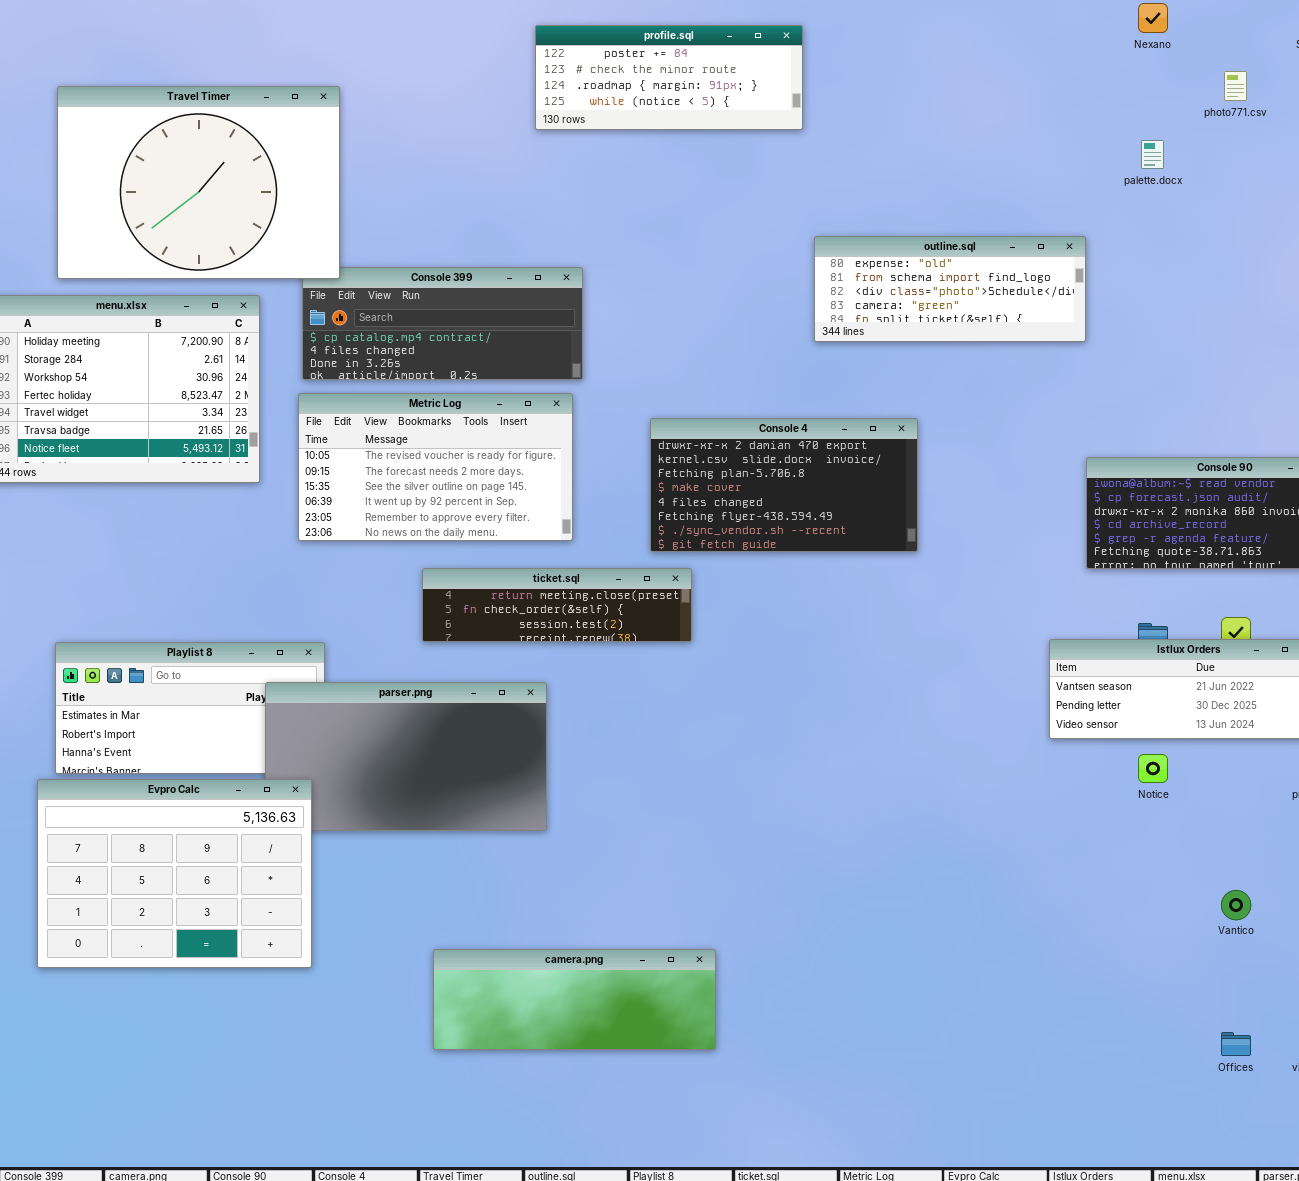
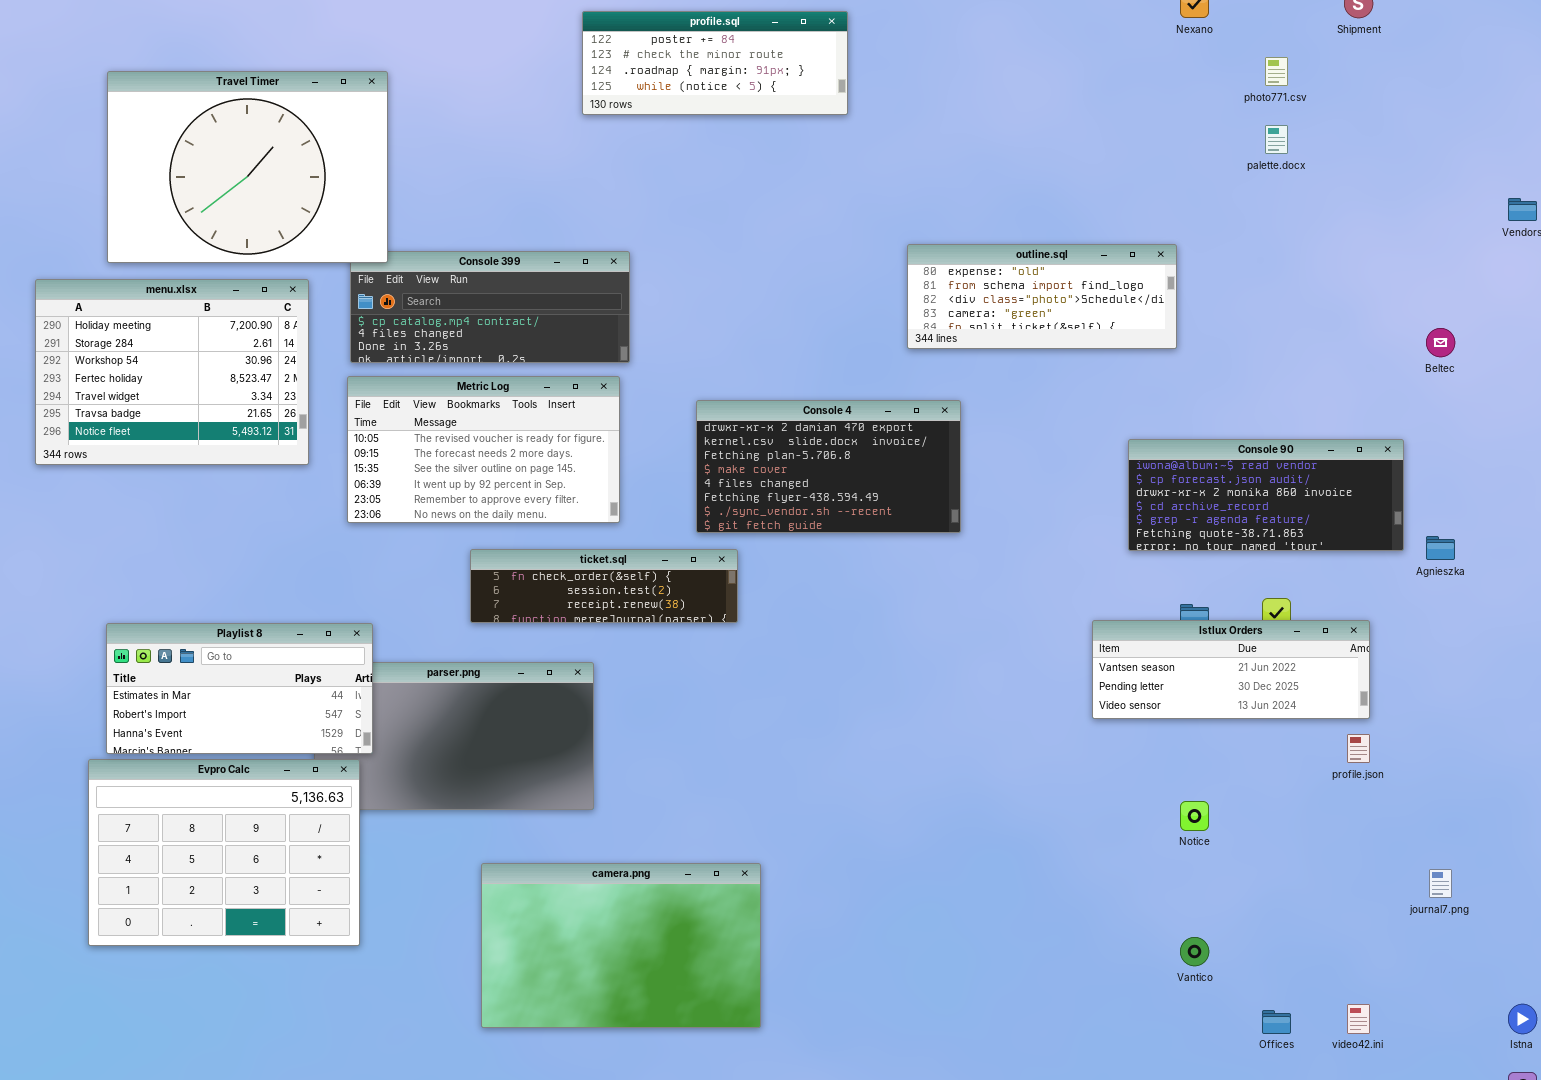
palette.docx: [1141,140,1164,169] -> [1265,125,1288,154], moved
outline.sql: [814,236,1086,342] -> [907,244,1177,349], moved
ticket.sql: [422,568,692,642] -> [470,549,738,623], scrolled down 1 row
Playlist 8: [55,642,325,774] -> [106,623,373,754], raised
Notice: [1138,754,1168,783] -> [1180,801,1209,831], moved
Vantico: [1221,890,1251,920] -> [1180,937,1209,966], moved
camera.png: [433,949,716,1050] -> [481,863,761,1028], resized

